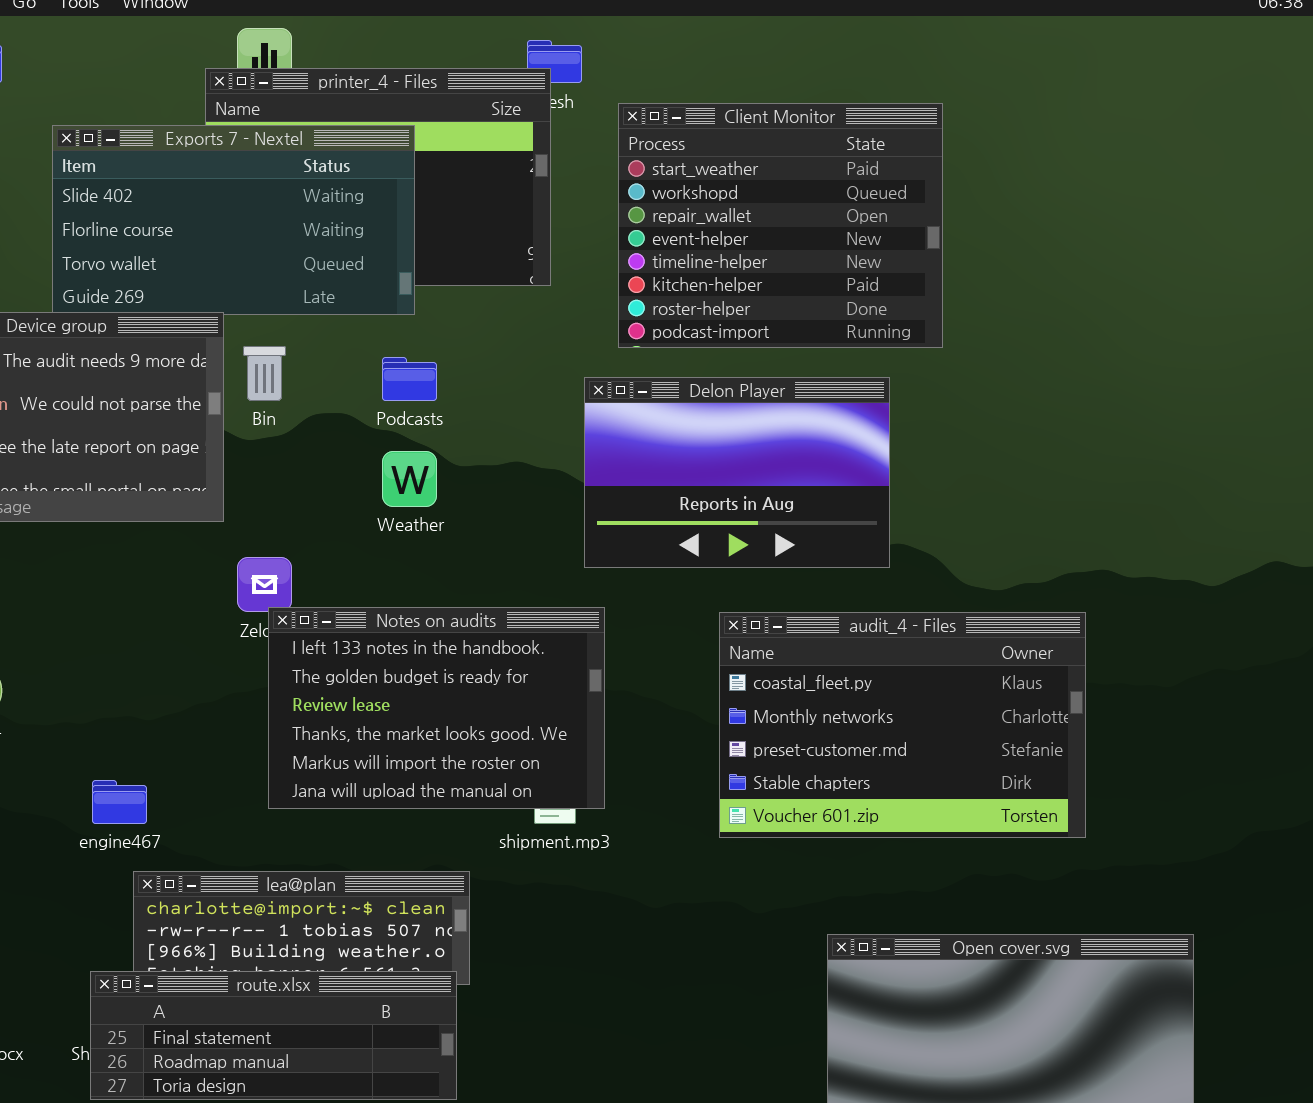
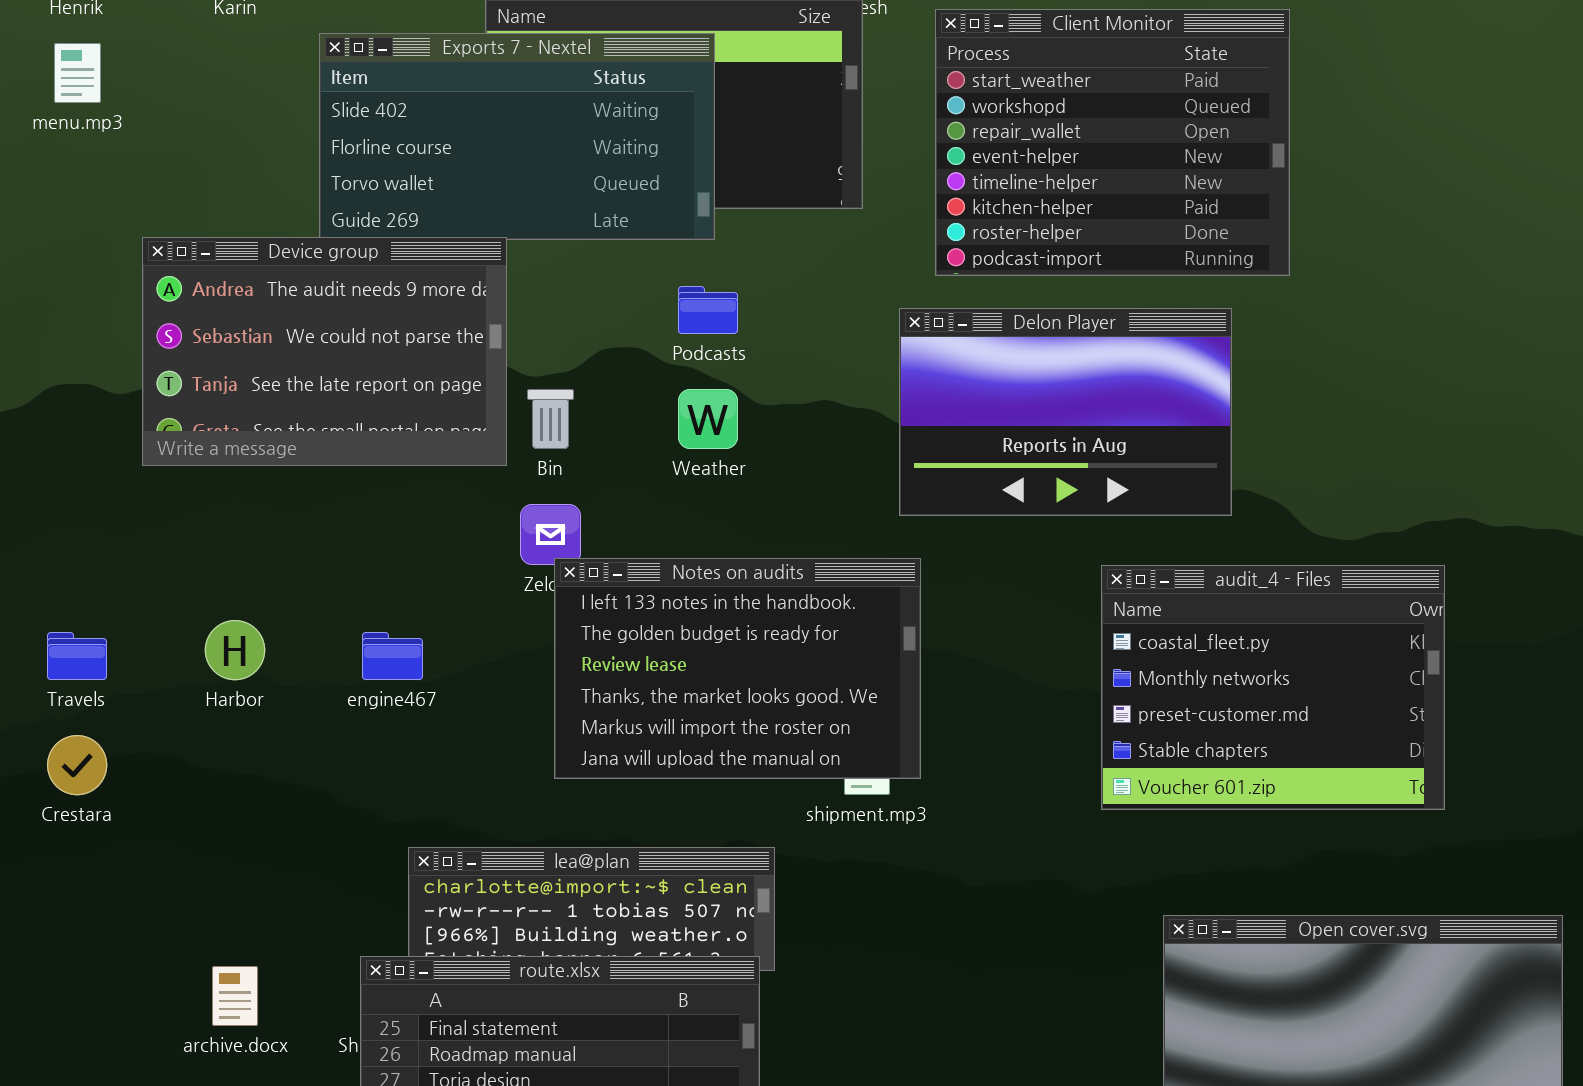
Bin: [243,346,286,401] -> [527,389,574,449], moved
audit_4 - Files: [719,612,1086,838] -> [1101,565,1445,810], resized
engine467: [92,780,147,824] -> [362,632,423,680], moved

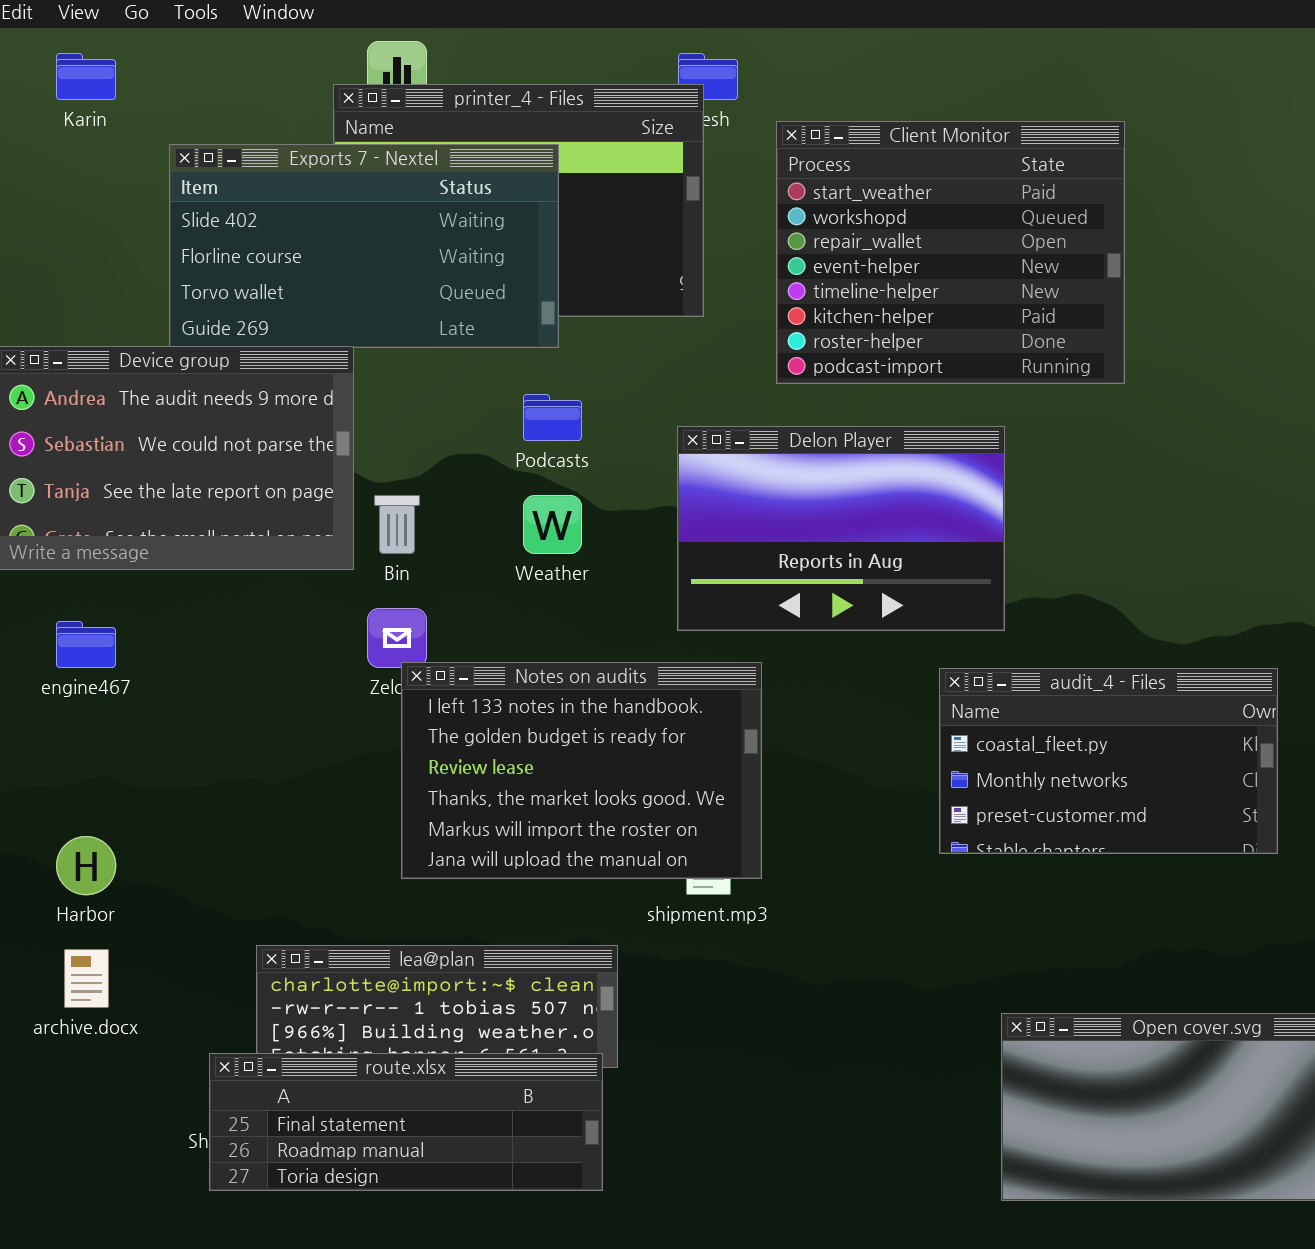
Delon Player: [899,308,1232,516] -> [677,426,1005,631], moved
audit_4 - Files: [1101,565,1445,810] -> [939,668,1278,854], resized
Harbor: [205,620,265,680] -> [56,836,116,895], moved
engine467: [362,632,423,680] -> [56,621,116,668], moved
archive.docx: [212,966,258,1026] -> [64,949,109,1008], moved

